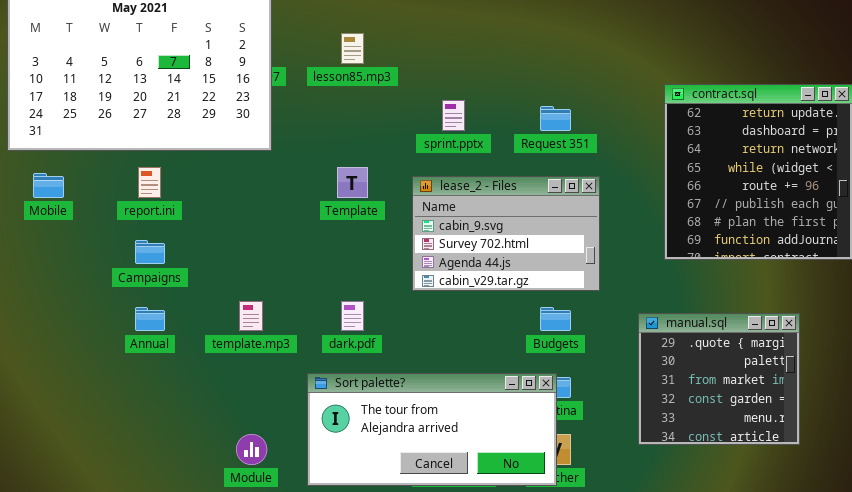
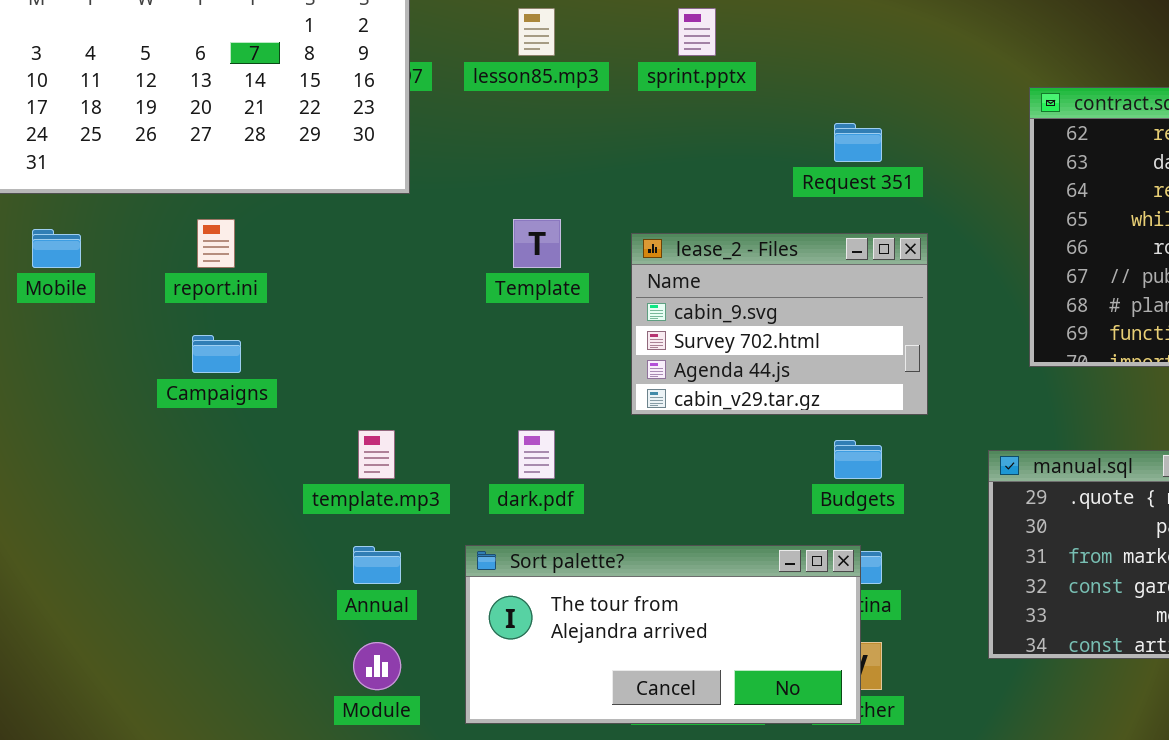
sprint.pptx: [442,100,465,131] -> [678,8,716,56], moved
Annual: [135,307,165,331] -> [353,546,401,584], moved

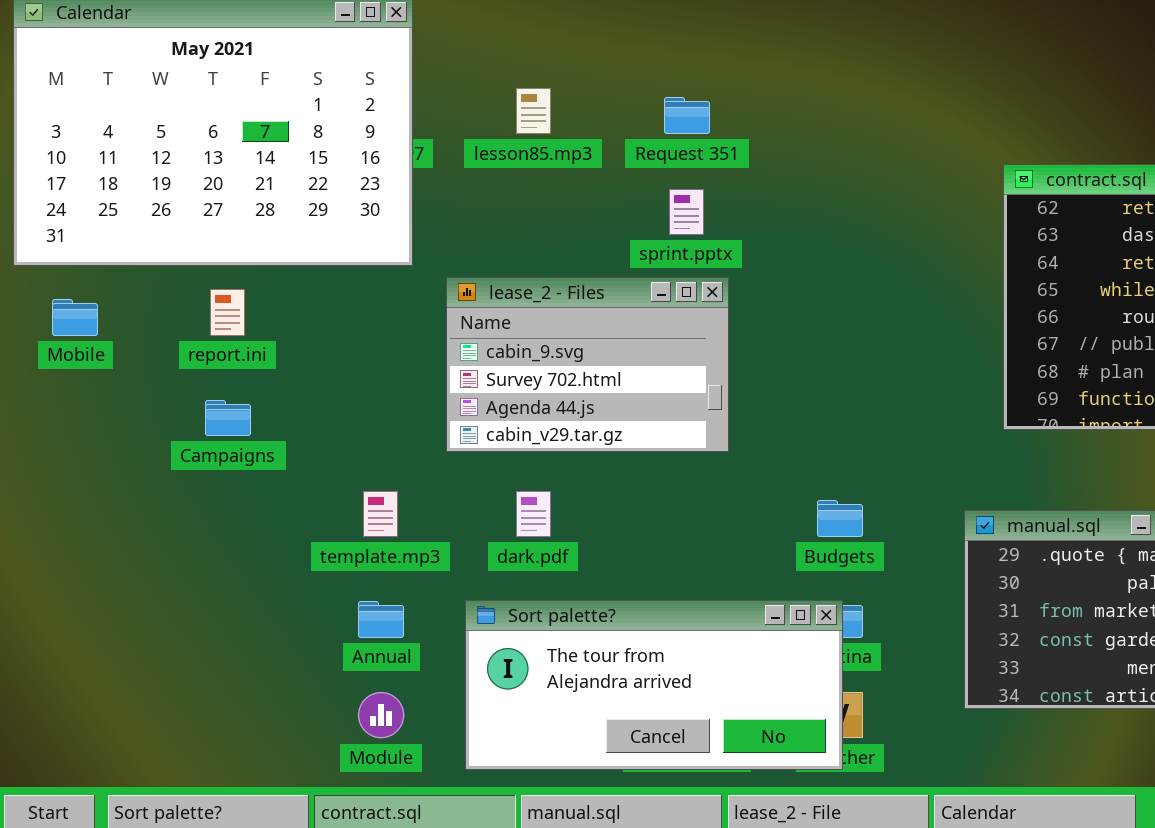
sprint.pptx: [678,8,716,56] -> [669,189,704,235], moved
Request 351: [834,123,882,162] -> [664,97,710,134], moved
lease_2 - Files: [631,233,928,415] -> [446,277,729,452], moved

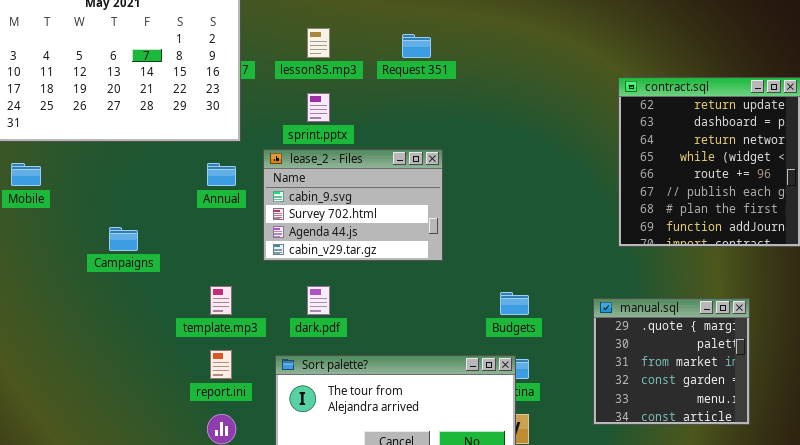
sprint.pptx: [669,189,704,235] -> [307,93,330,122], moved
report.ini: [210,289,245,336] -> [210,350,232,379], moved
Annual: [358,601,404,638] -> [207,163,236,186], moved

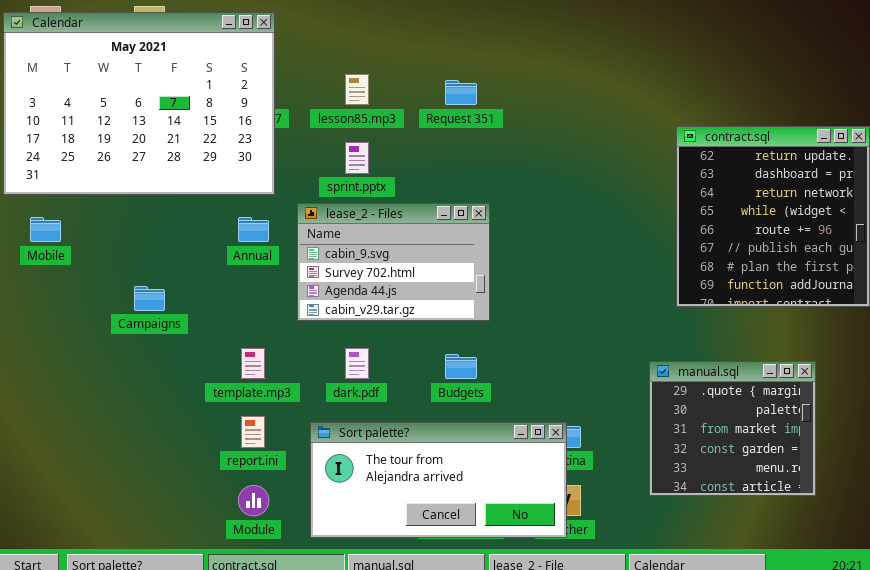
Budgets: [500,292,529,315] -> [445,354,477,379], moved

